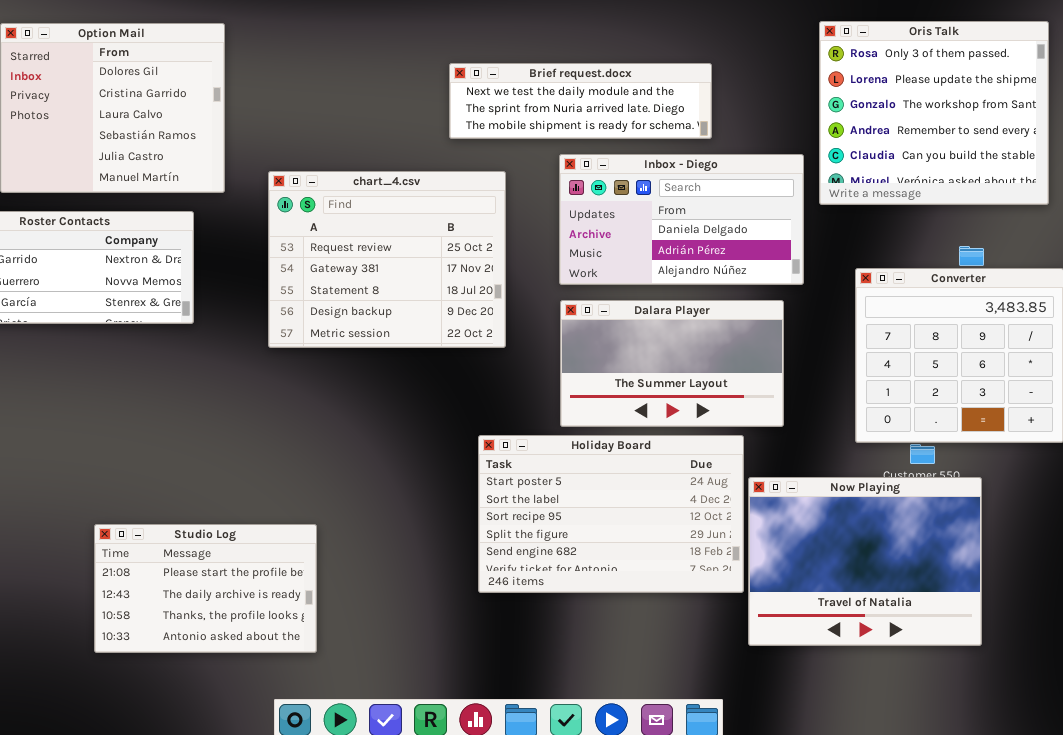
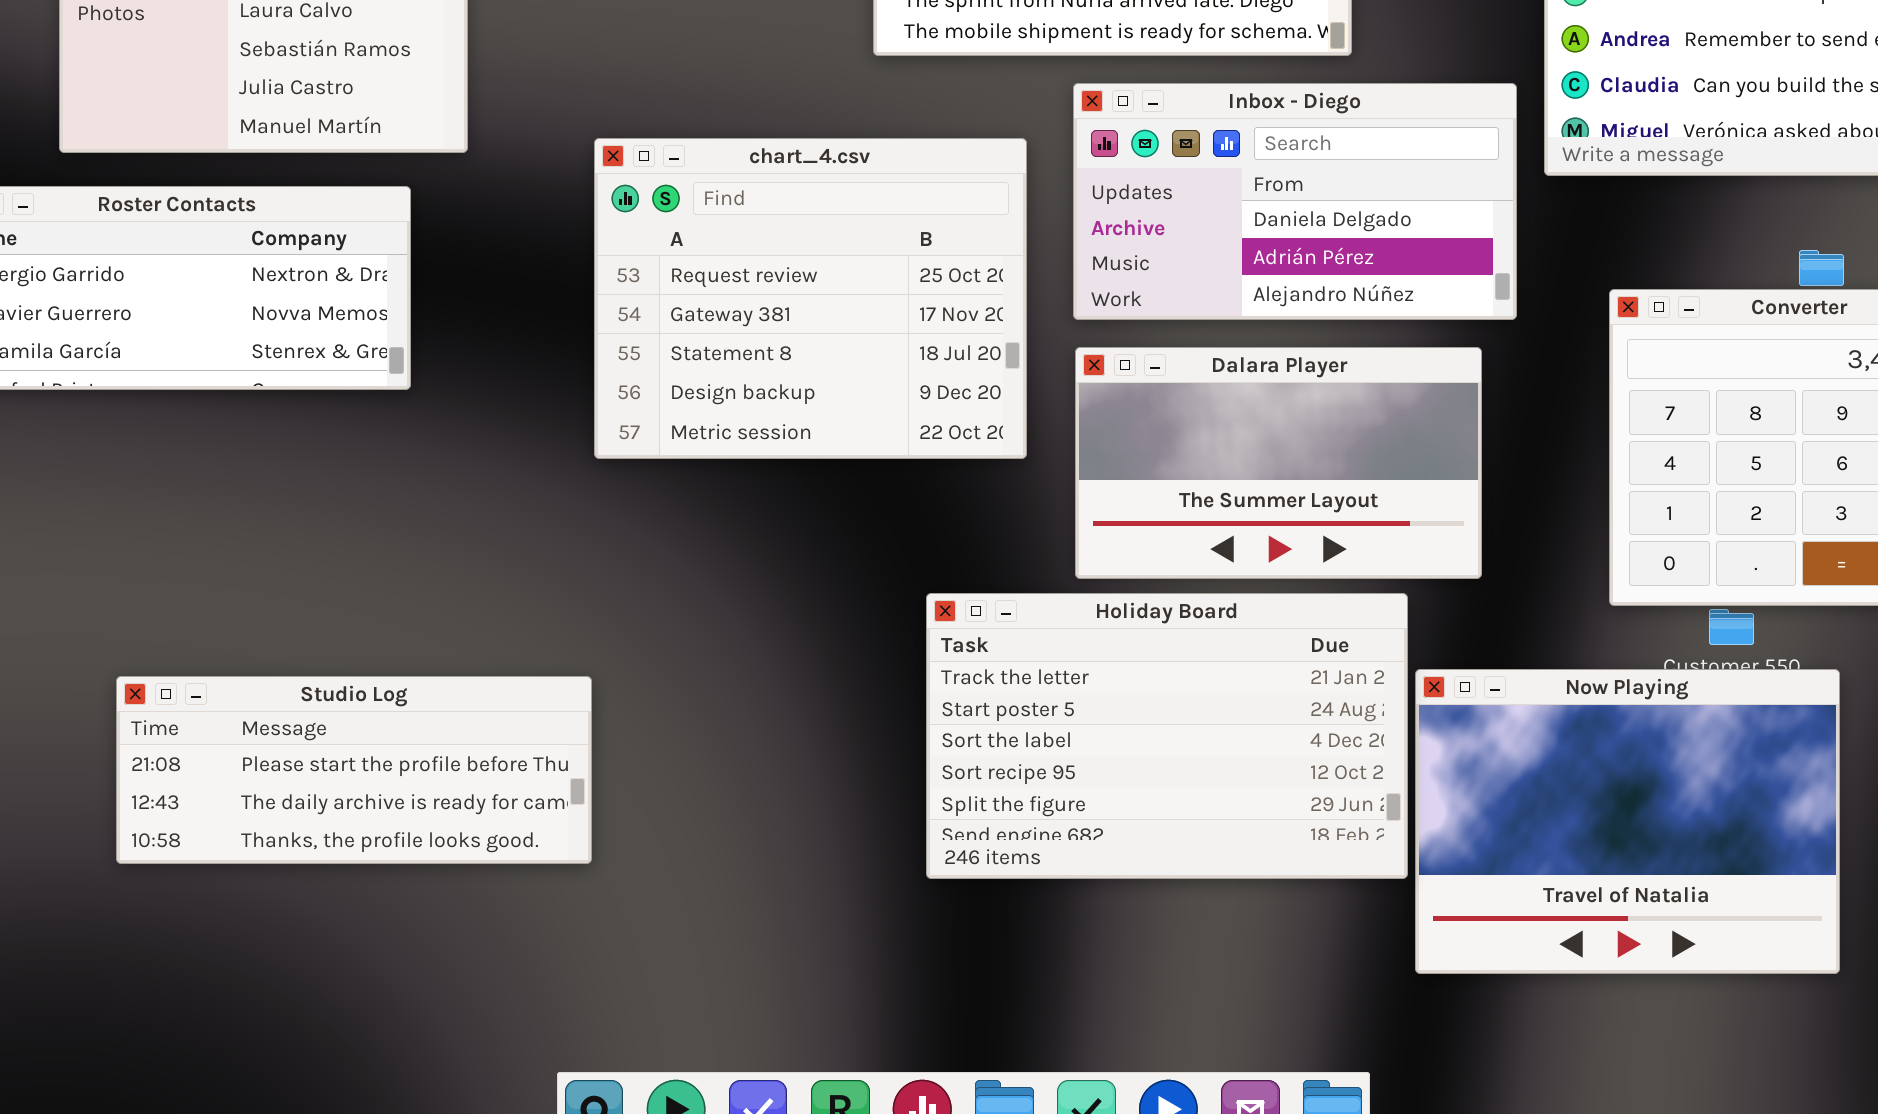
chart_4.csv: [268,171,506,348] -> [594,138,1027,459], moved
Holiday Board: [478,435,744,593] -> [926,593,1408,879], scrolled up 1 row
Studio Log: [94,524,317,653] -> [116,676,592,864], moved, resized

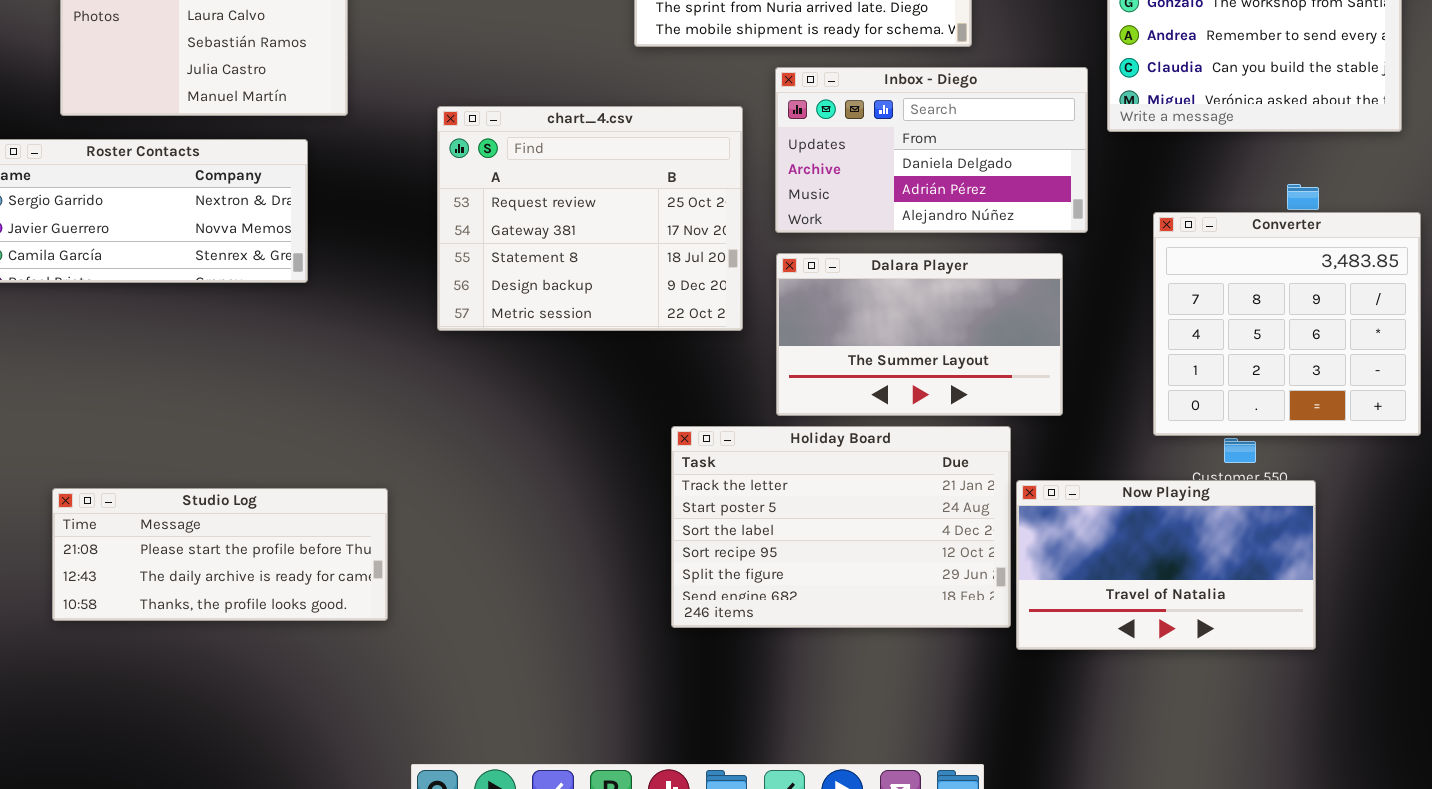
Now Playing: [1415,669,1840,974] -> [1016,480,1316,650], resized
Studio Log: [116,676,592,864] -> [52,488,388,621], moved

